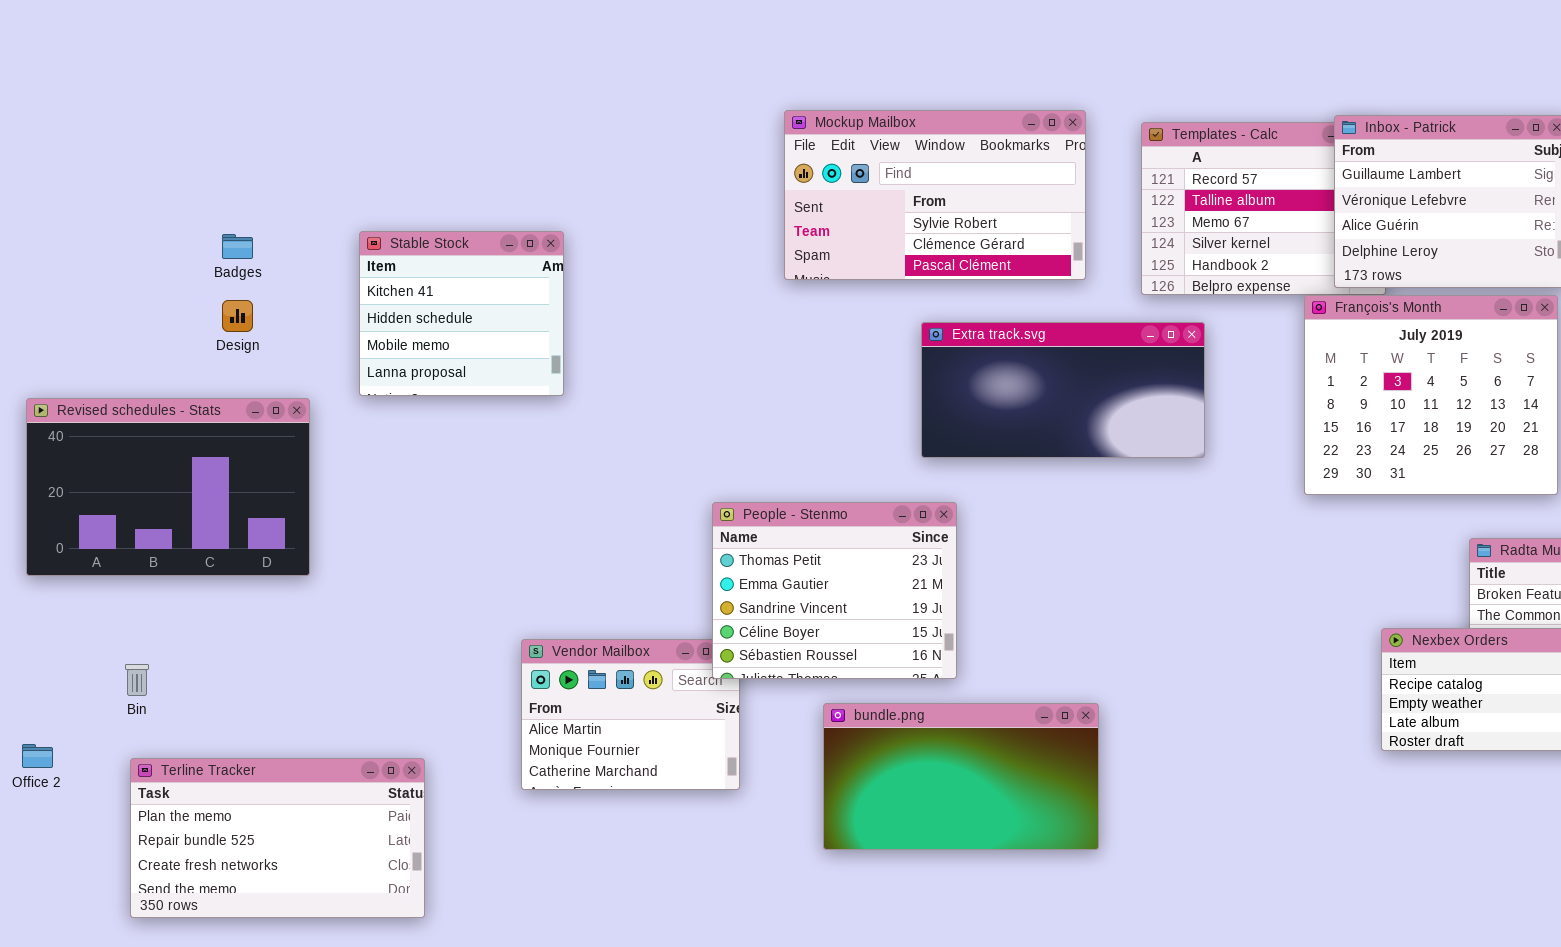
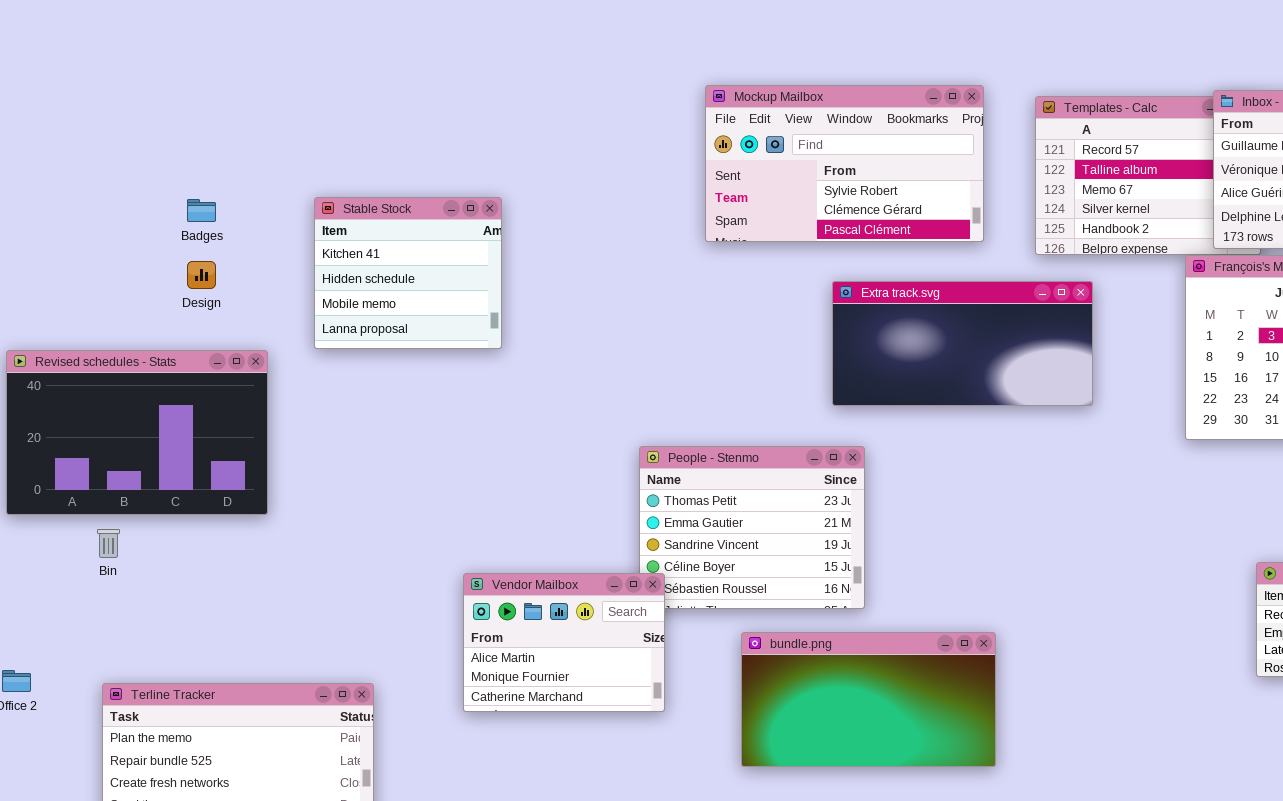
Vendor Mailbox: [521,639,740,790] -> [463,573,665,712], raised
Bin: [125,664,149,696] -> [97,529,120,558], moved

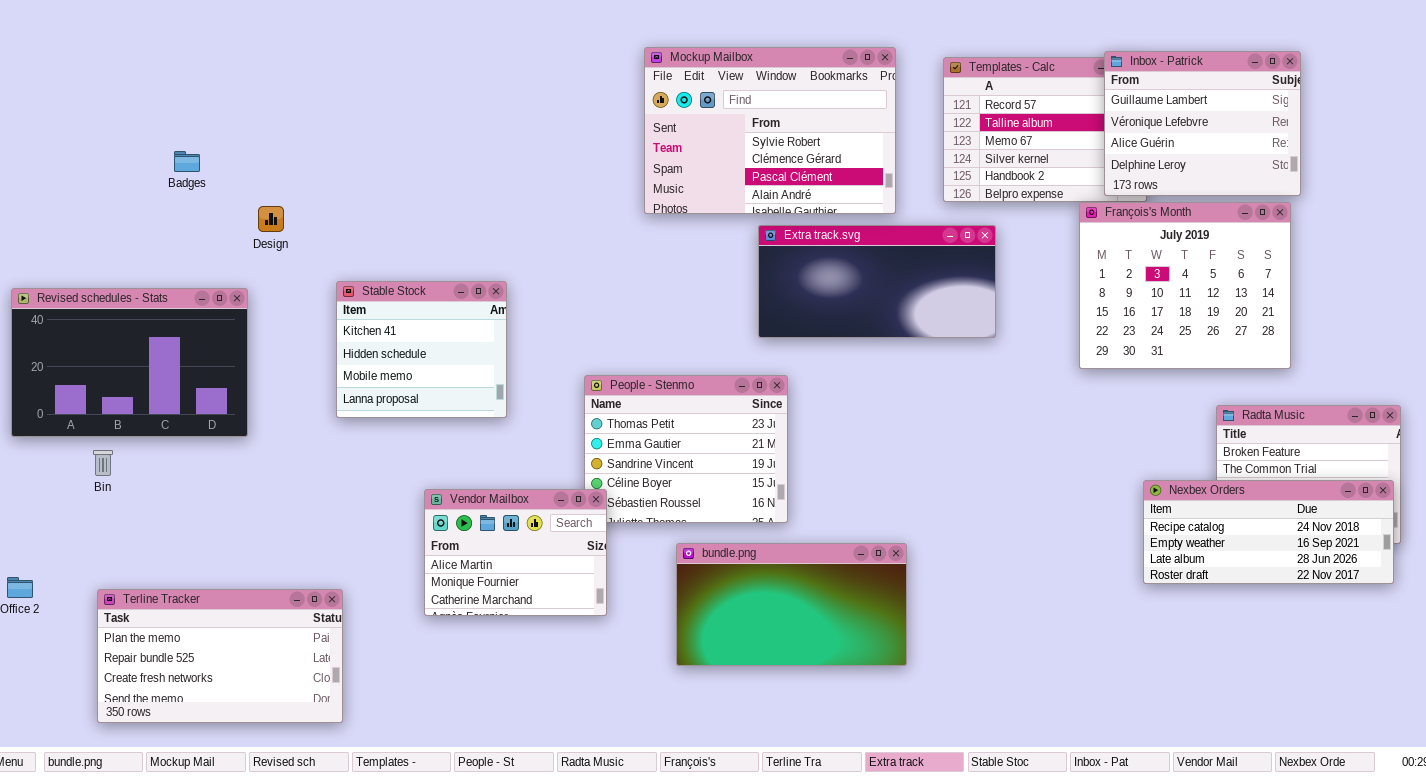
Mockup Mailbox: [705,85,984,242] -> [644,47,896,214], resized
Stable Stock: [314,197,502,349] -> [336,281,507,418], moved
Design: [187,261,216,289] -> [258,206,284,232], moved

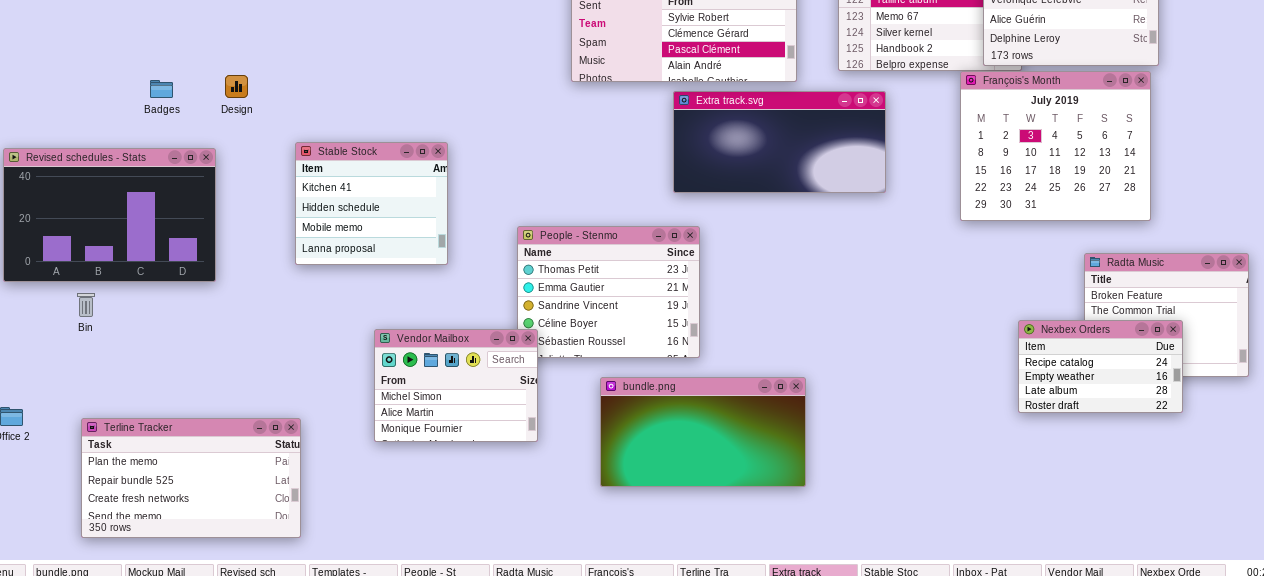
Badges: [174,151,200,172] -> [150,80,173,98], moved
Nexbex Orders: [1143,480,1394,584] -> [1018,320,1183,413], resized
Vendor Mailbox: [424,489,607,616] -> [374,329,538,442], scrolled up 1 row

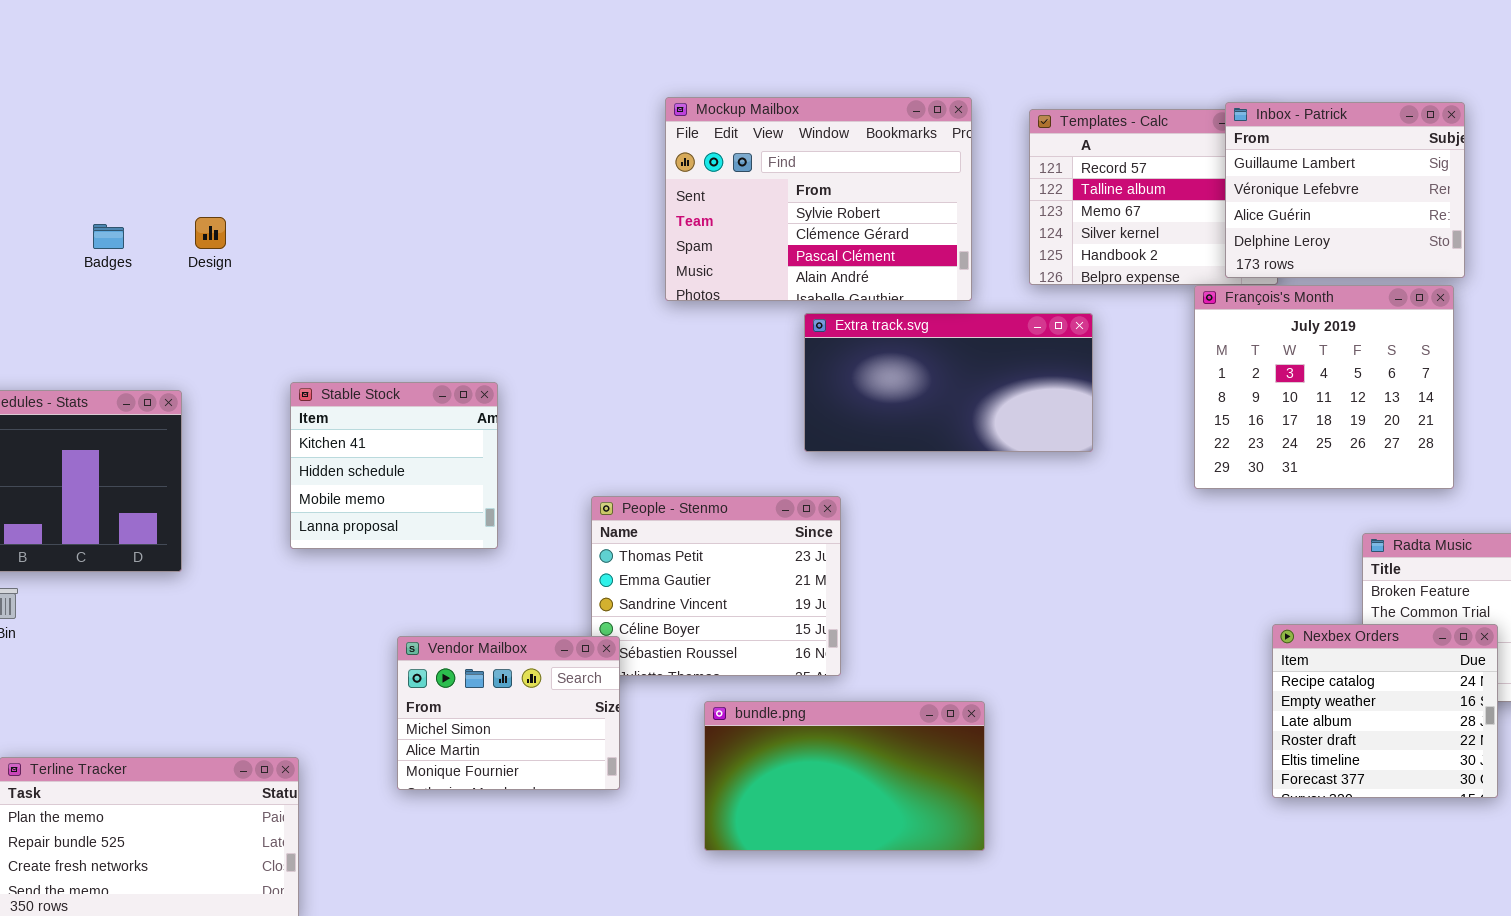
Design: [225,75,248,98] -> [195,217,226,249], moved
Badges: [150,80,173,98] -> [93,224,124,249], moved
Nexbex Orders: [1018,320,1183,413] -> [1272,624,1498,798], resized

